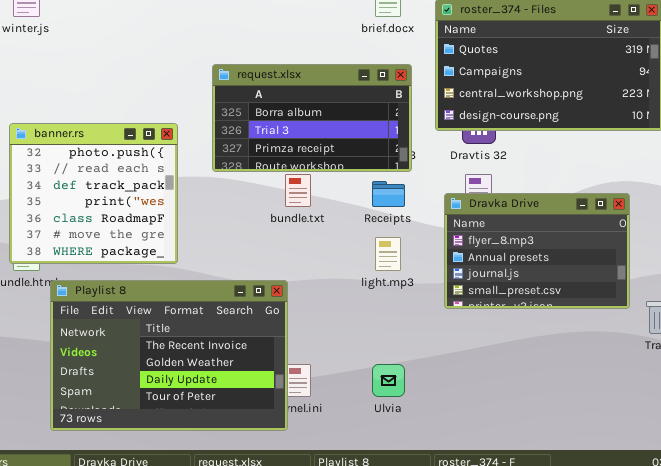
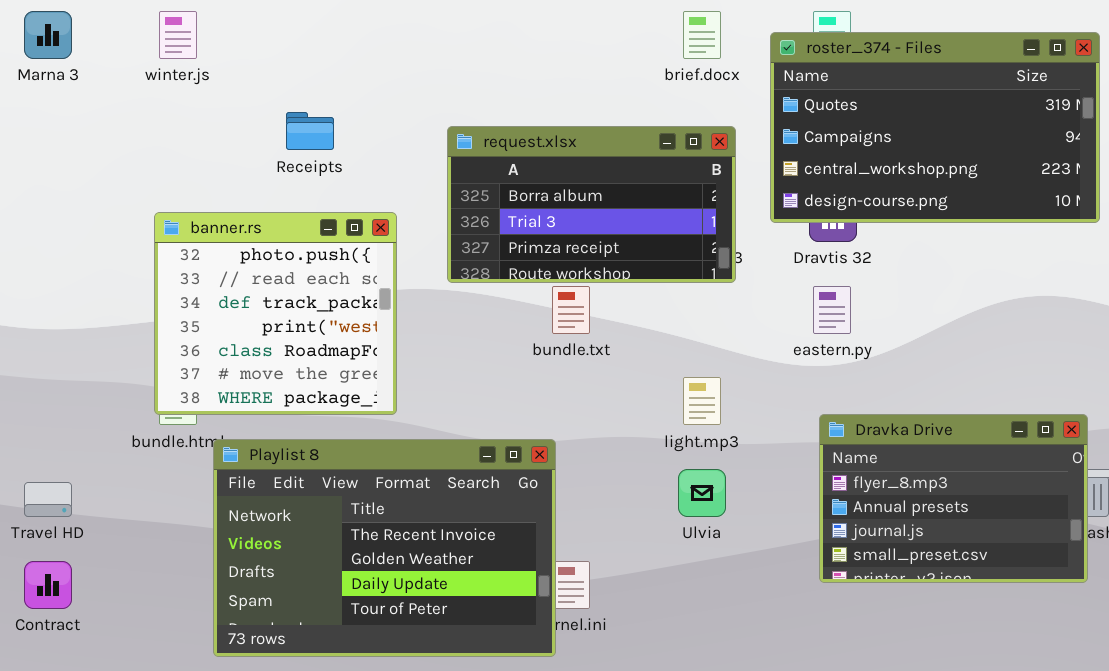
Receipts: [372,181,405,207] -> [286,112,334,150], moved
Dravka Drive: [444,193,630,309] -> [819,414,1088,583], moved
Ulvia: [372,364,405,397] -> [678,469,726,517], moved

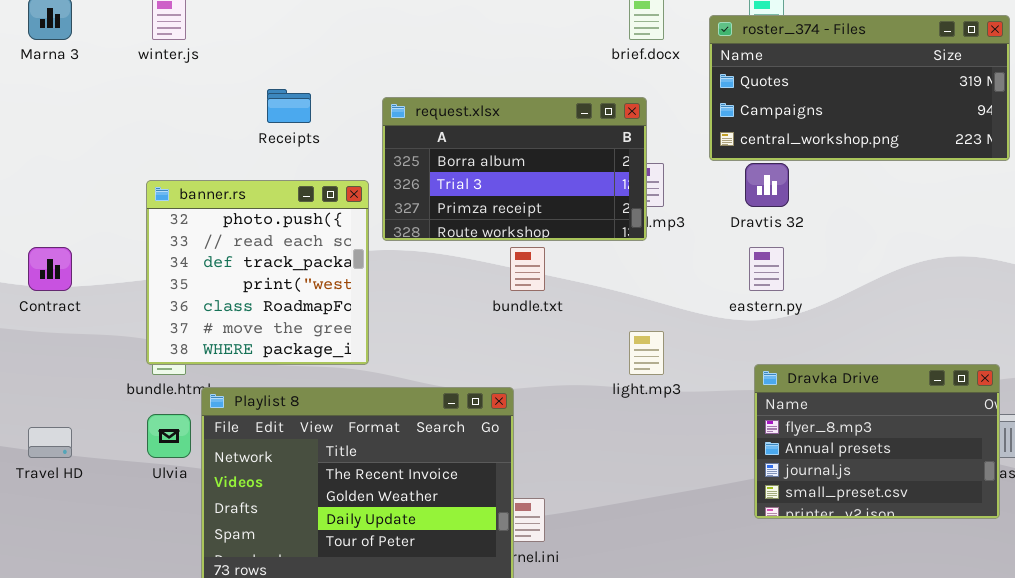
roster_374 - Files: [770,32,1100,223] -> [709,15,1010,161], resized
request.xlsx: [447,126,736,283] -> [382,97,647,241], moved
Ulvia: [678,469,726,517] -> [147,414,191,458], moved
Contract: [24,561,72,609] -> [28,247,72,291], moved

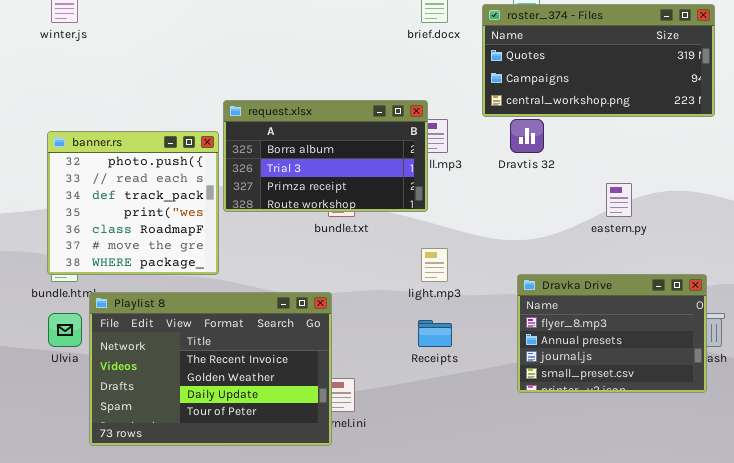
Receipts: [267,89,311,123] -> [418,320,452,347], moved
request.xlsx: [382,97,647,241] -> [223,100,428,212], moved
eastern.py: [749,247,784,291] -> [606,183,632,217], moved

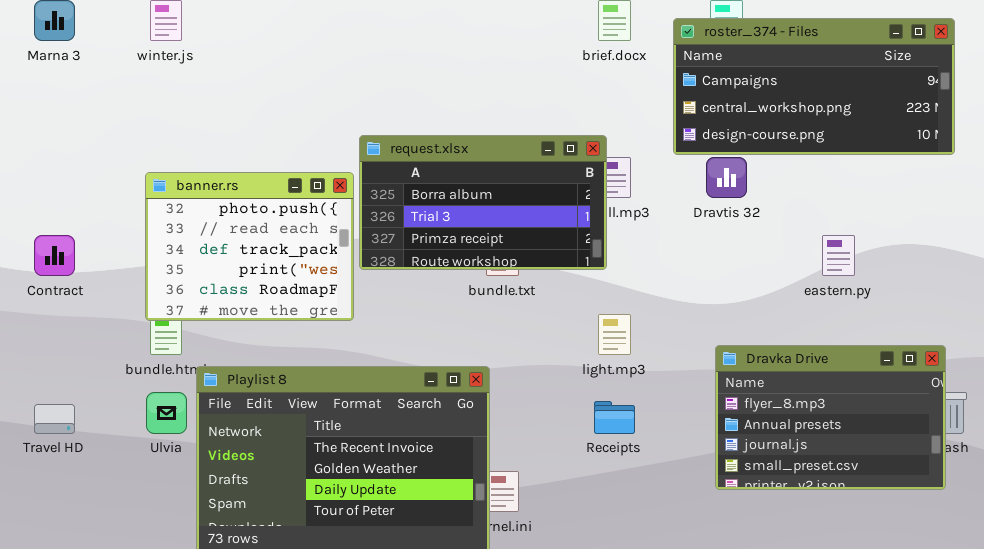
roster_374 - Files: [482,4,715,117] -> [673,18,955,155], scrolled down 1 row
banner.rs: [47,131,219,275] -> [145,172,354,321], resized

